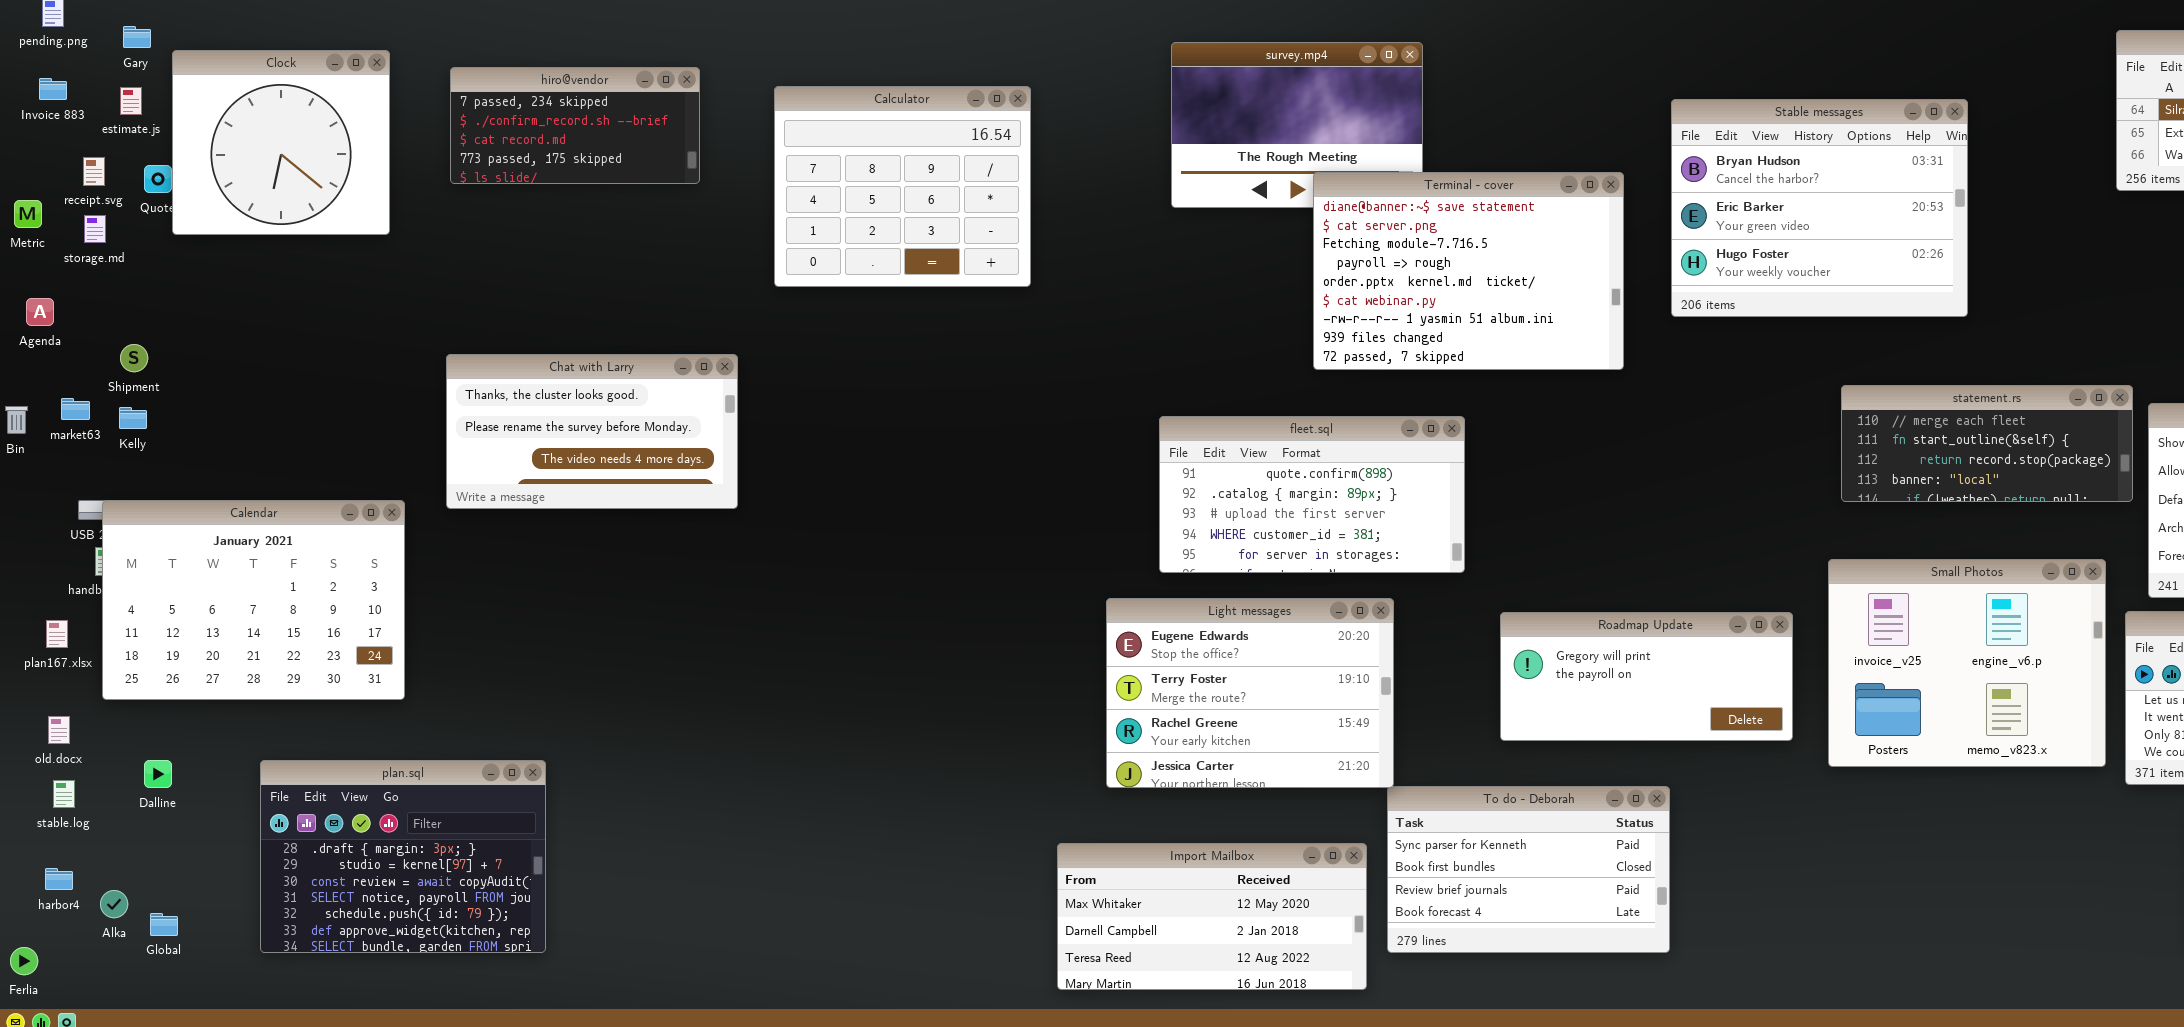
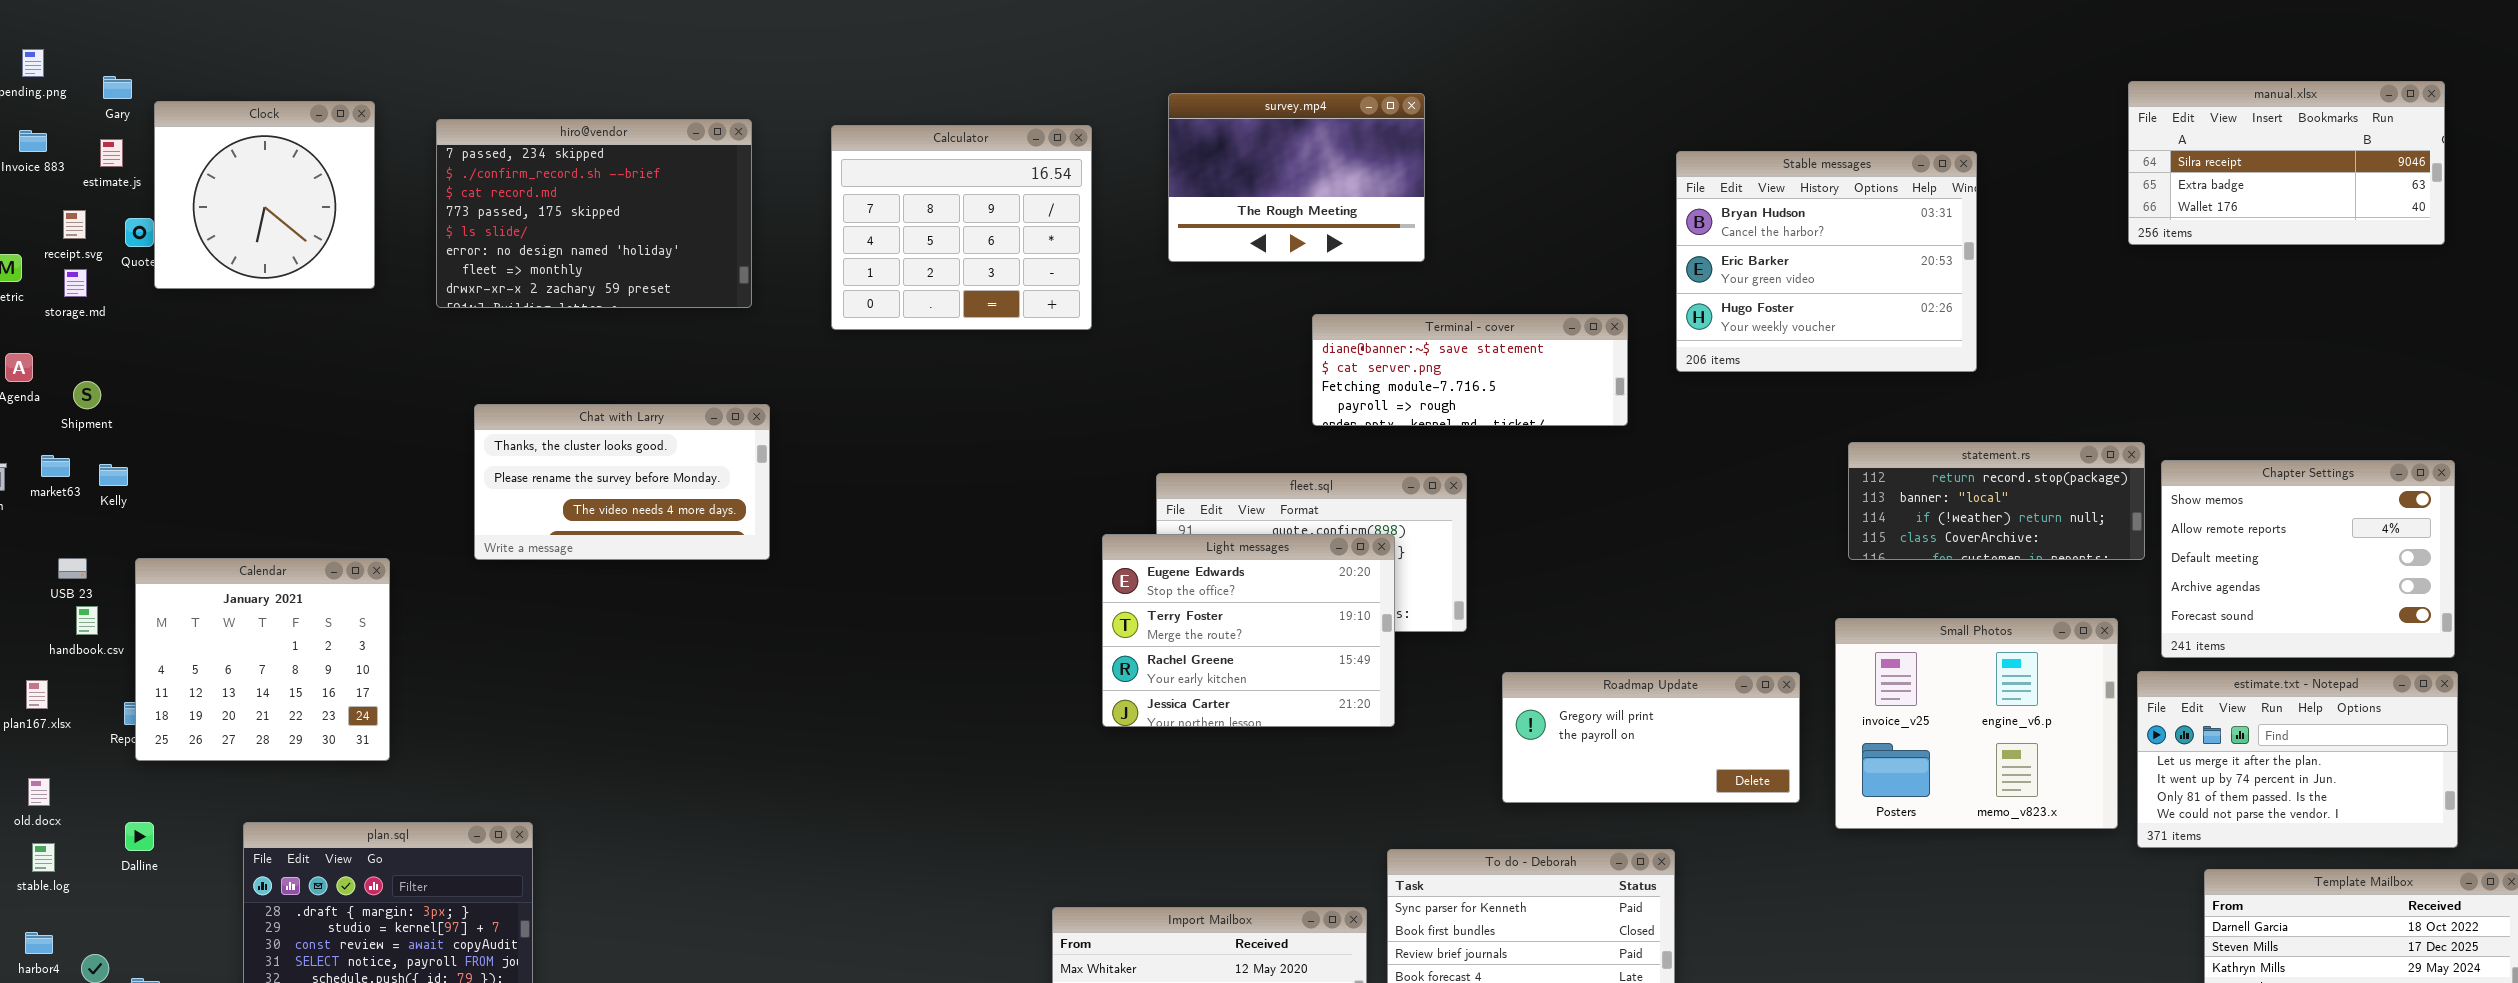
hiro@vendor: [450,67,700,184] -> [436,119,752,308], resized
Calculator: [774,86,1031,287] -> [831,125,1092,330], moved
Terminal - cover: [1313,172,1624,370] -> [1312,314,1628,426], resized
Shipment: [120,344,148,372] -> [73,381,101,409], moved
Chat with Larry: [446,354,738,509] -> [474,404,770,560], moved
statement.rs: [1841,385,2133,502] -> [1848,442,2145,560], scrolled down 2 rows
Calendar: [102,500,405,700] -> [135,558,390,761], resized
Light messages: [1106,598,1394,788] -> [1102,534,1395,727], moved

